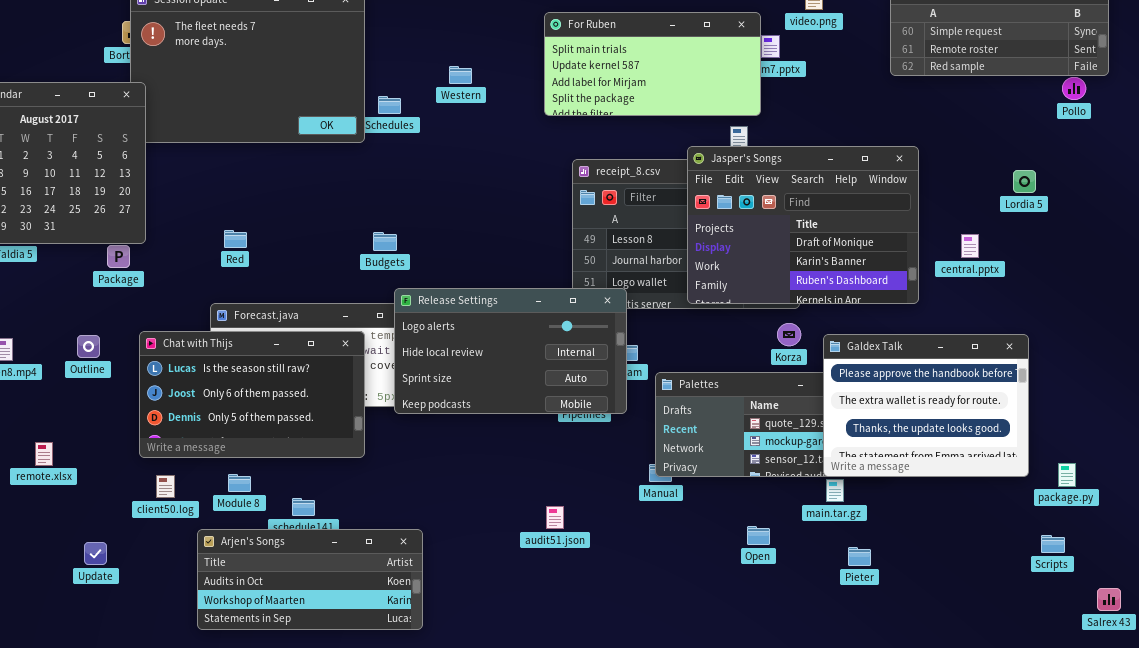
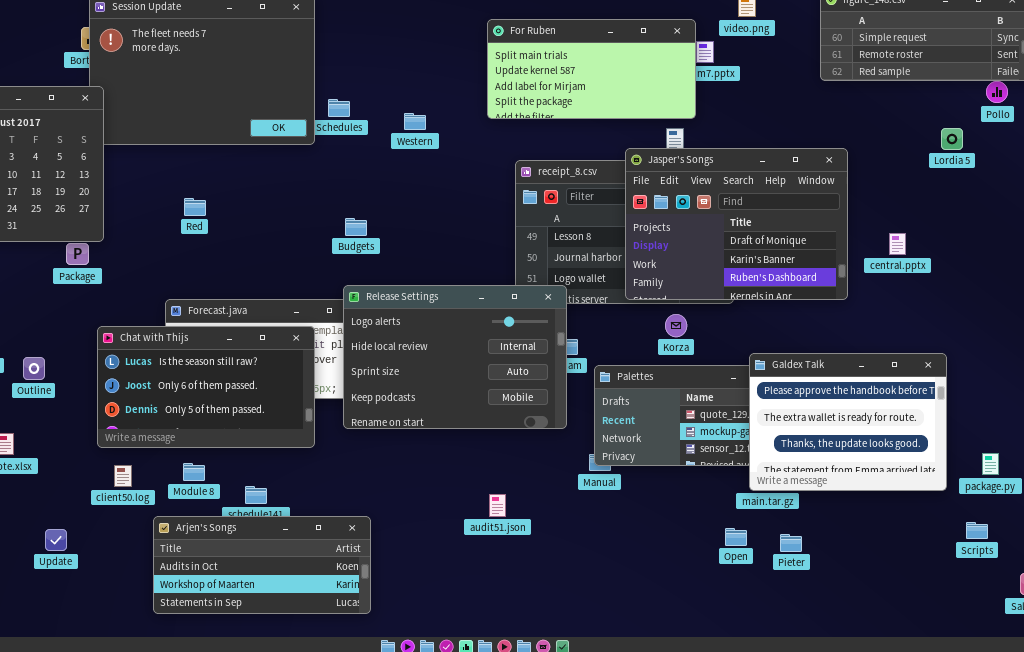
Western: [449,66,472,84] -> [404,113,426,130], moved
Lordia 5: [1013,170,1036,193] -> [941,128,963,150], moved
Red: [224,230,247,248] -> [184,198,206,216], moved
Budgets: [373,232,397,251] -> [345,218,367,236], moved
Release Settings: [394,288,627,414] -> [343,285,567,429], resized
Korza: [777,323,801,346] -> [665,314,687,337], moved
Galdex Talk: [823,334,1029,477] -> [749,353,947,491], moved
Outline: [77,335,100,358] -> [23,357,45,380], moved
Open: [747,526,770,545] -> [725,528,747,546], moved

